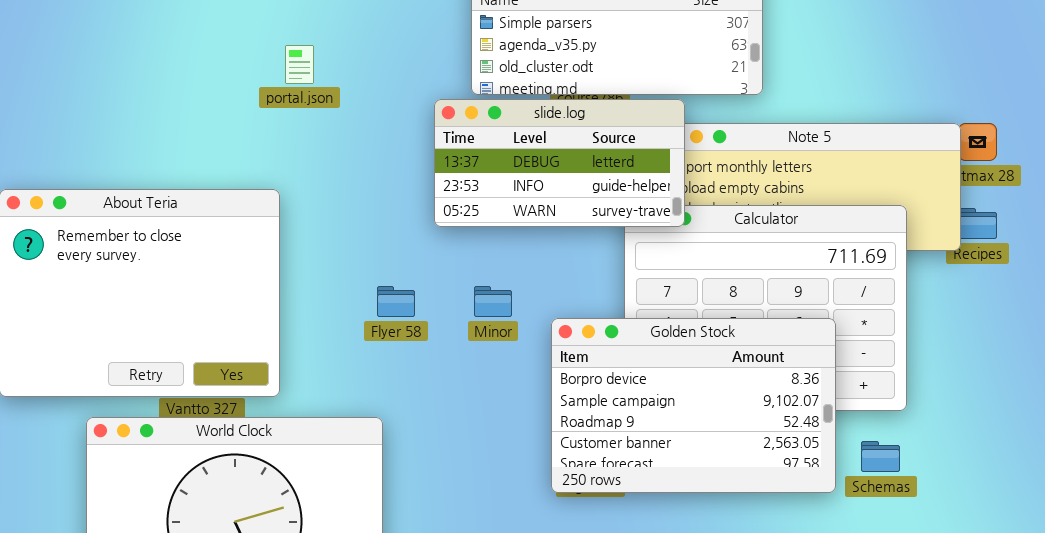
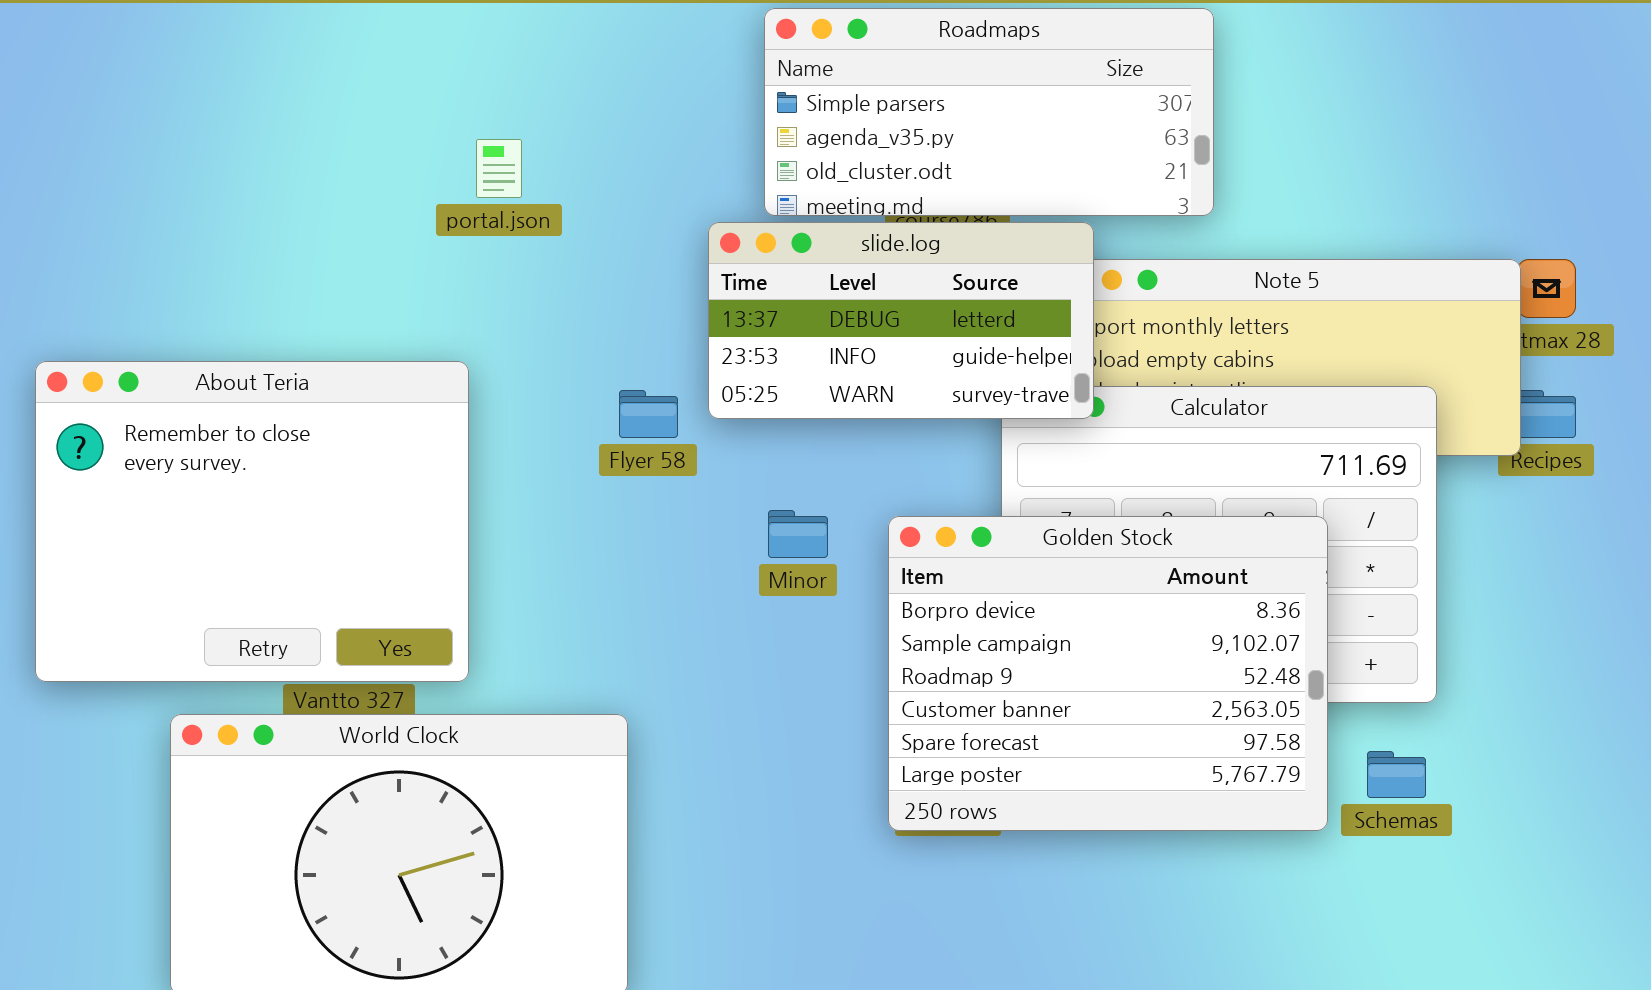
Flyer 58: [377,286,415,317] -> [619,390,678,438], moved
Golden Stock: [551,318,836,493] -> [888,516,1328,831], resized

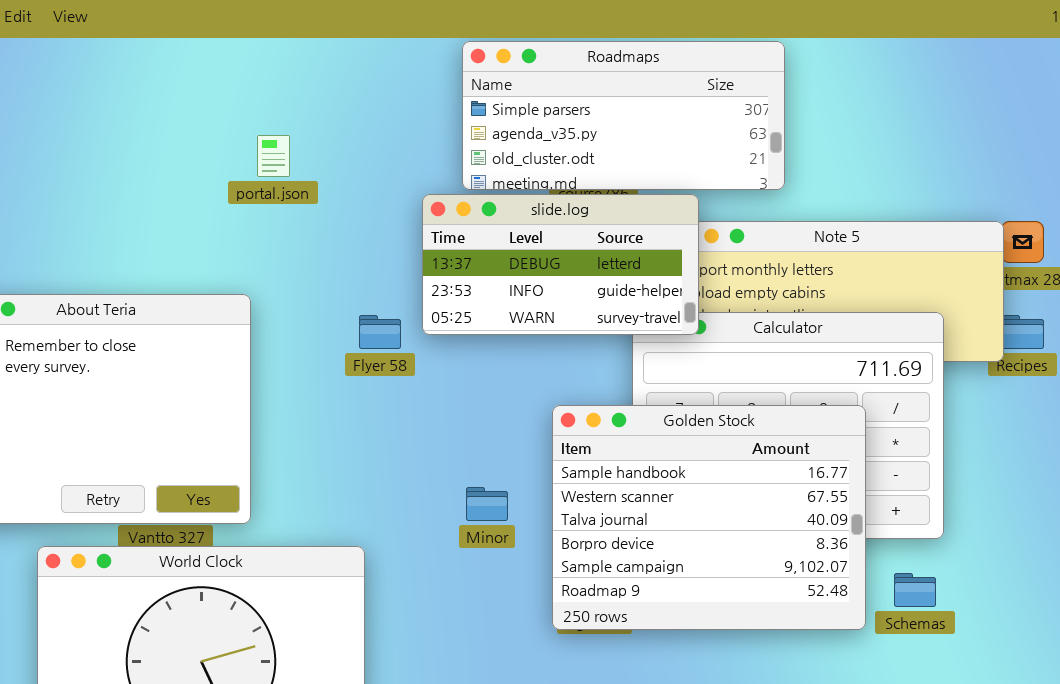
Minor: [768,510,828,558] -> [466,487,508,521], moved
Golden Stock: [888,516,1328,831] -> [552,405,866,630], scrolled up 3 rows

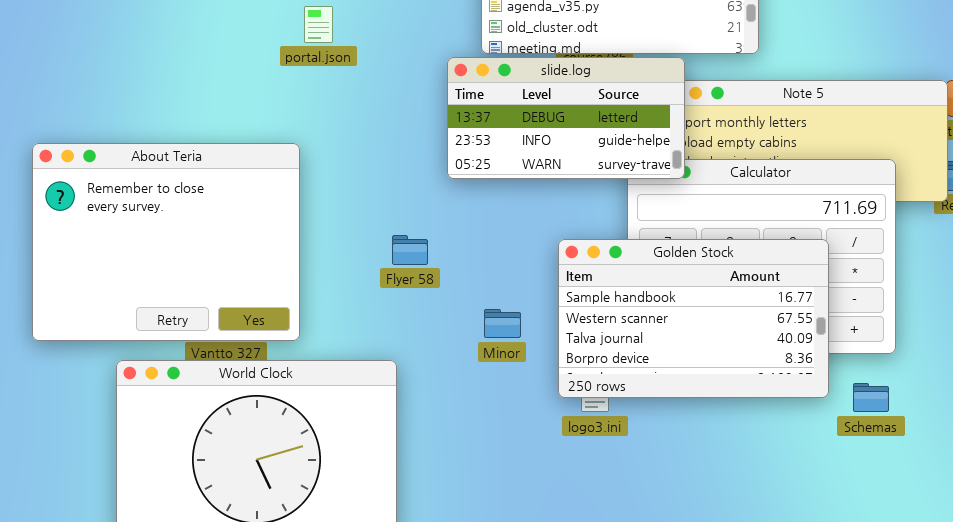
Flyer 58: [359,315,401,349] -> [392,235,428,265], moved
Golden Stock: [552,405,866,630] -> [558,239,829,398], resized

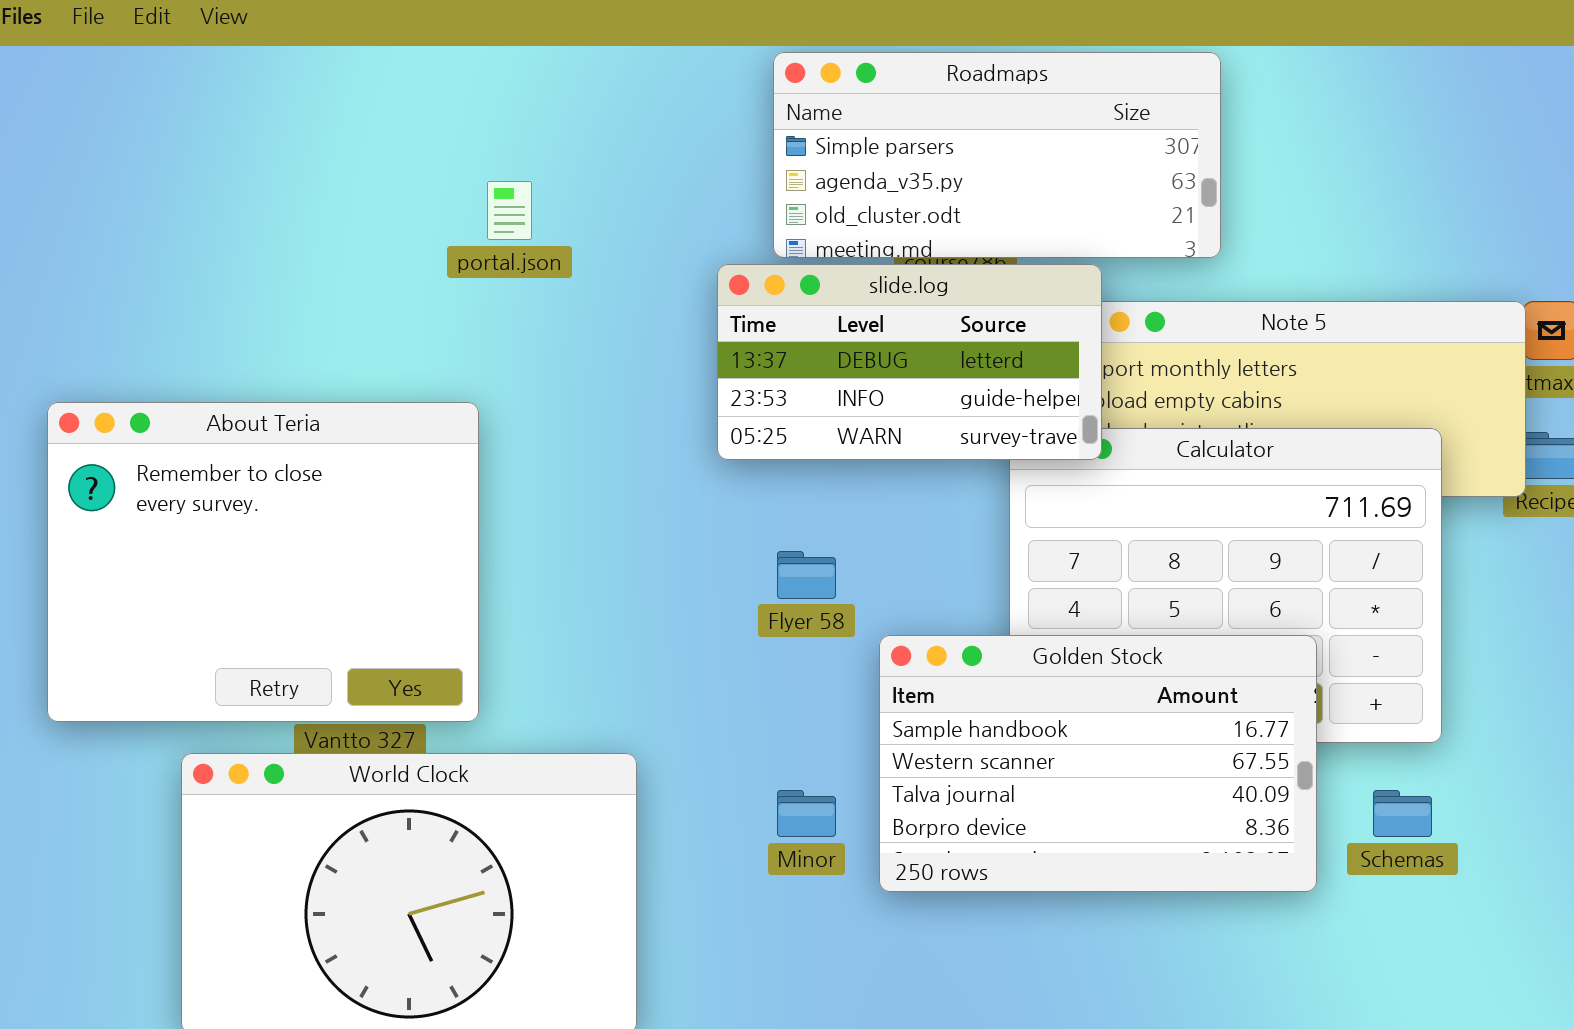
Flyer 58: [392,235,428,265] -> [777,551,836,599], moved
Golden Stock: [558,239,829,398] -> [879,635,1317,892], moved
Minor: [484,309,521,338] -> [777,790,836,837], moved

